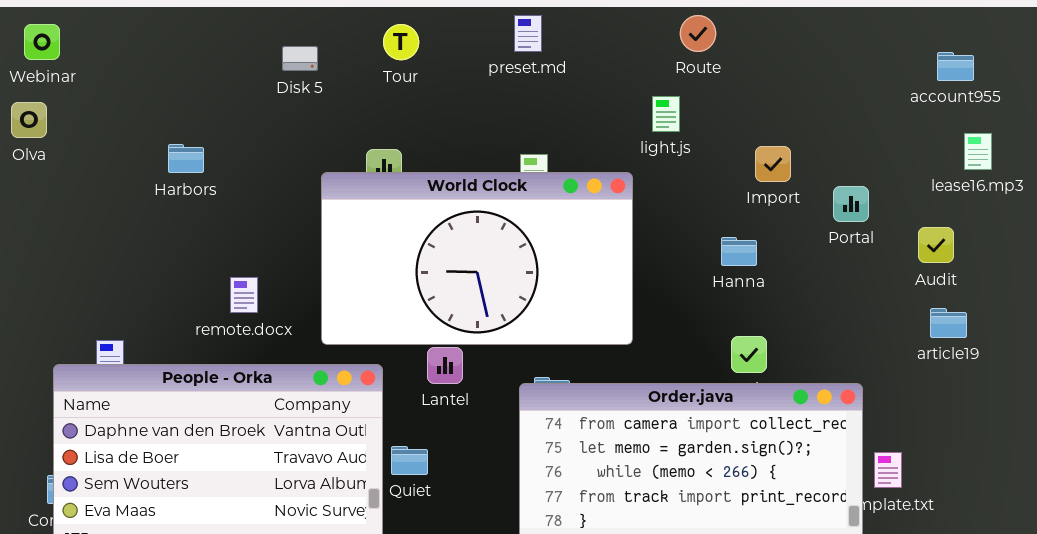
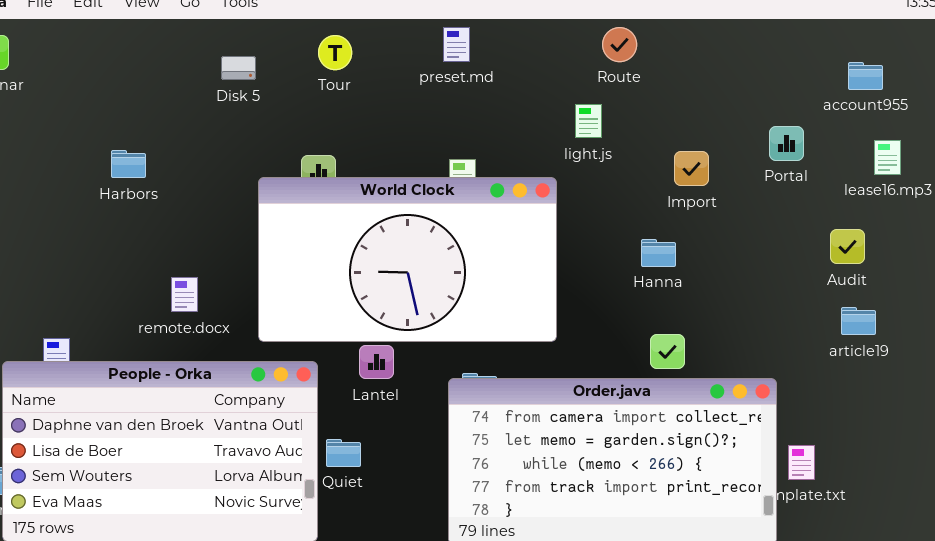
Portal: [833,186,869,222] -> [769,126,804,161], moved

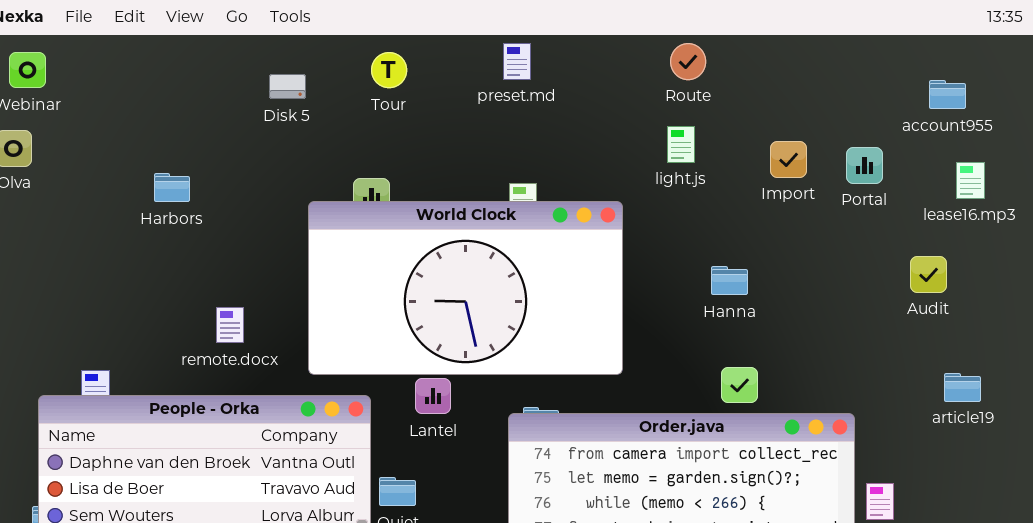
light.js: [575,104,602,138] -> [667,126,695,163], moved
Import: [674,151,709,186] -> [770,141,807,178], moved
article19: [841,307,876,335] -> [944,373,981,402], moved

